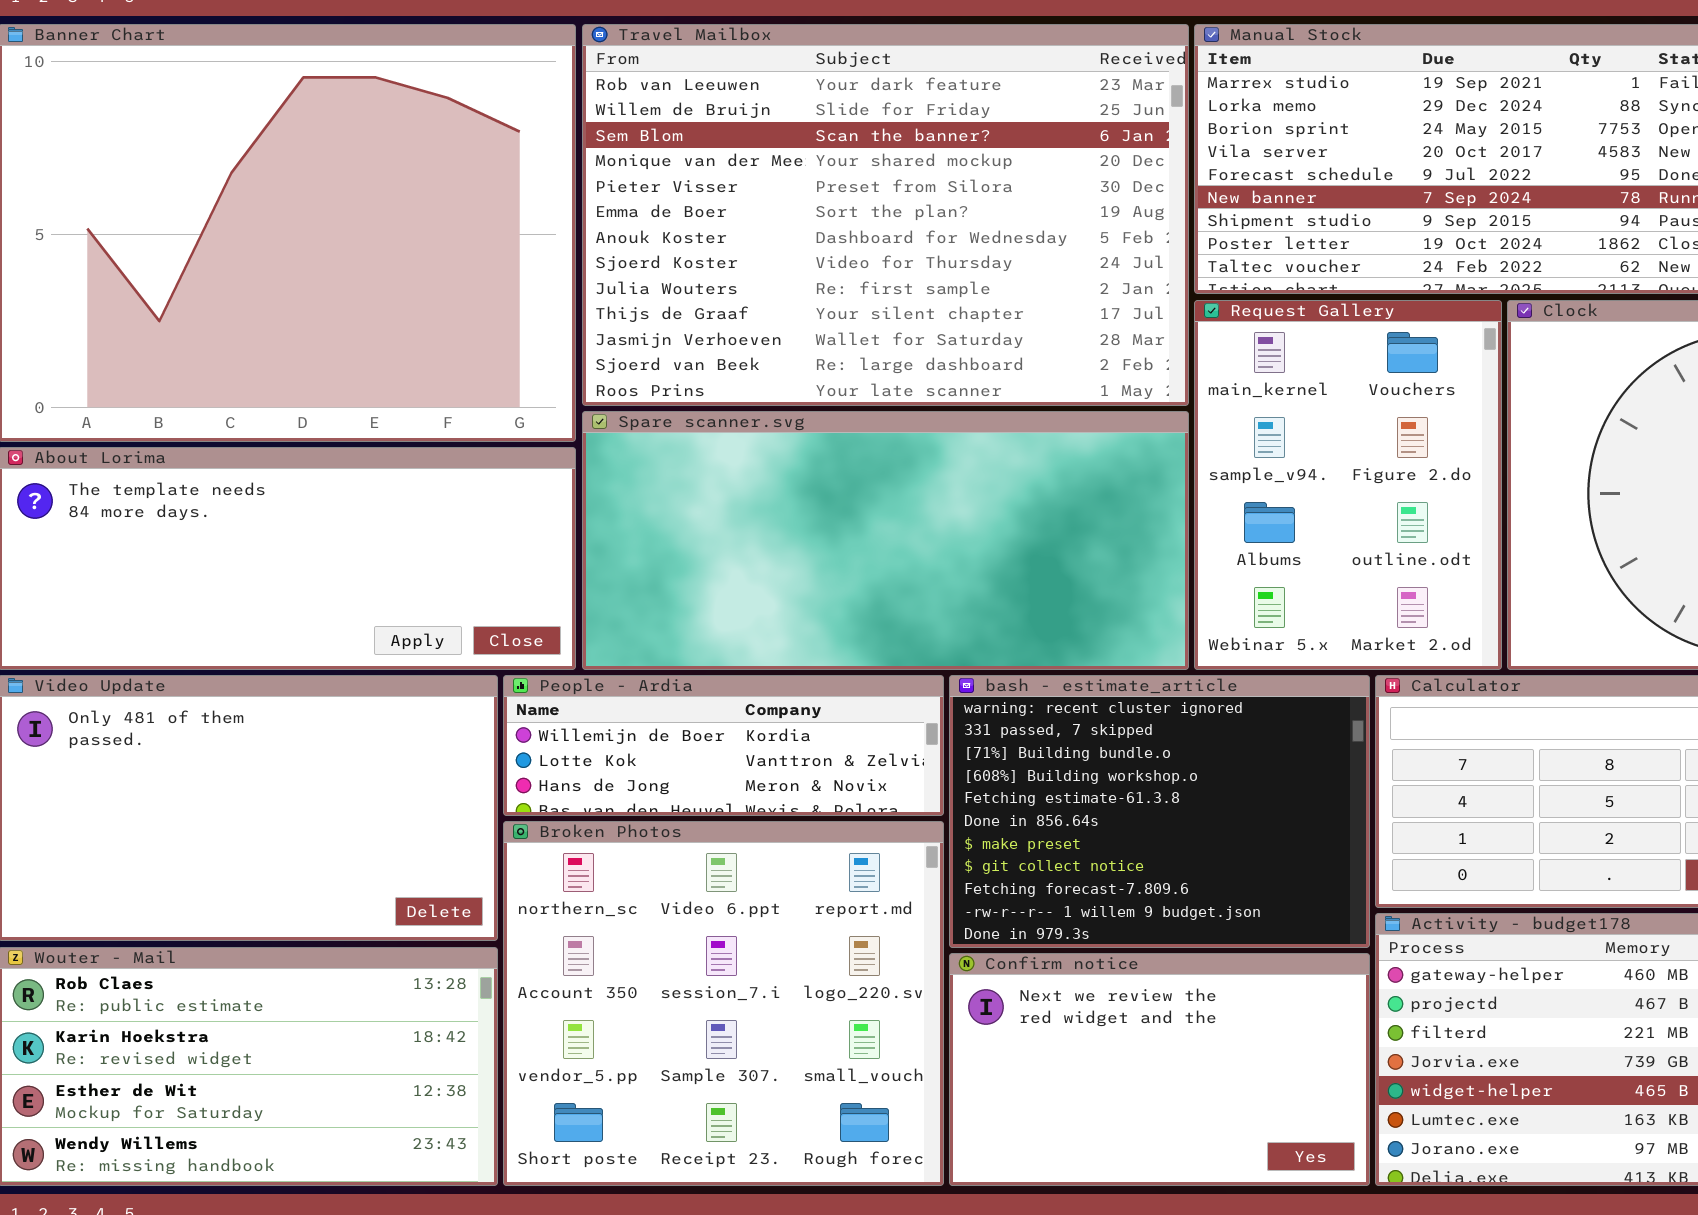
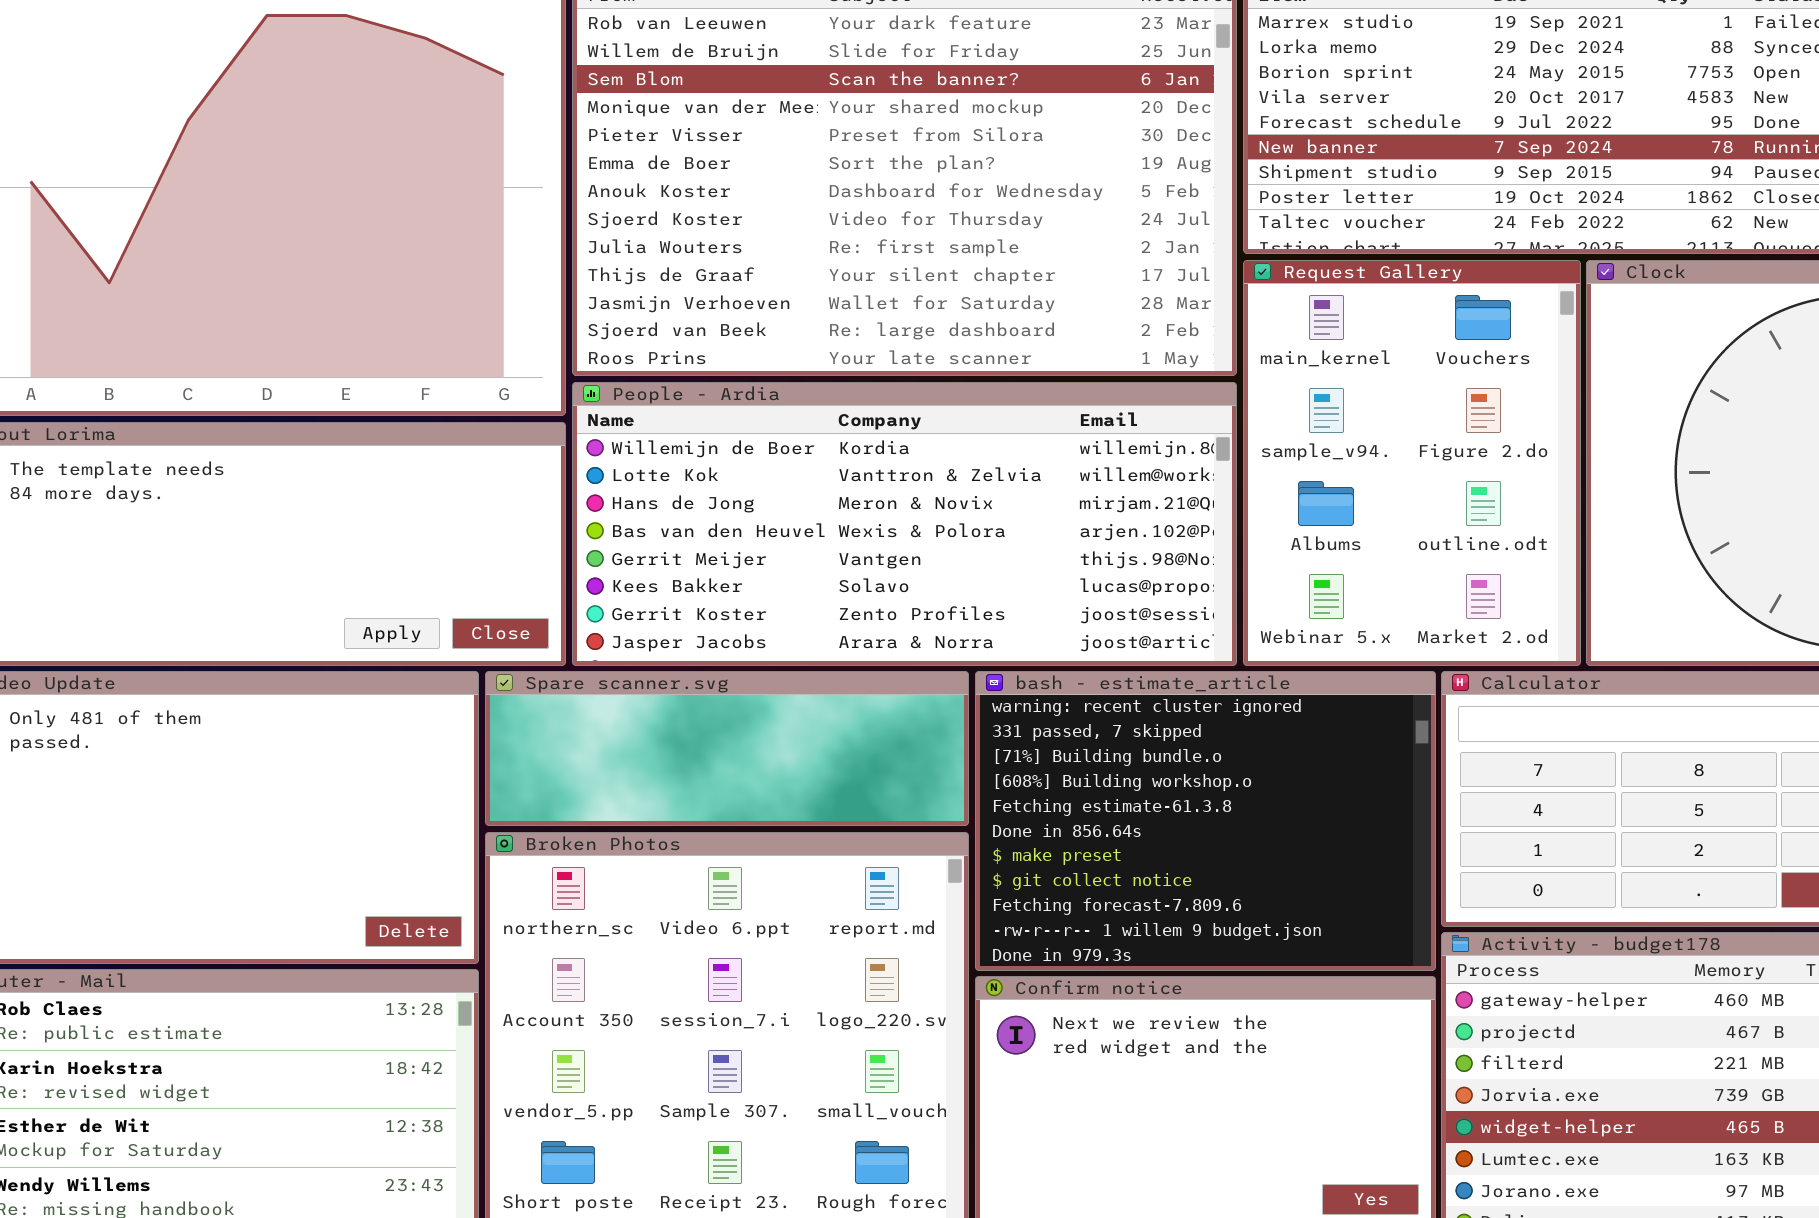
Spare scanner.svg: [582,411,1189,670] -> [485,671,969,826], moved, resized
People - Ardia: [503,675,944,816] -> [572,382,1237,666], moved, resized

